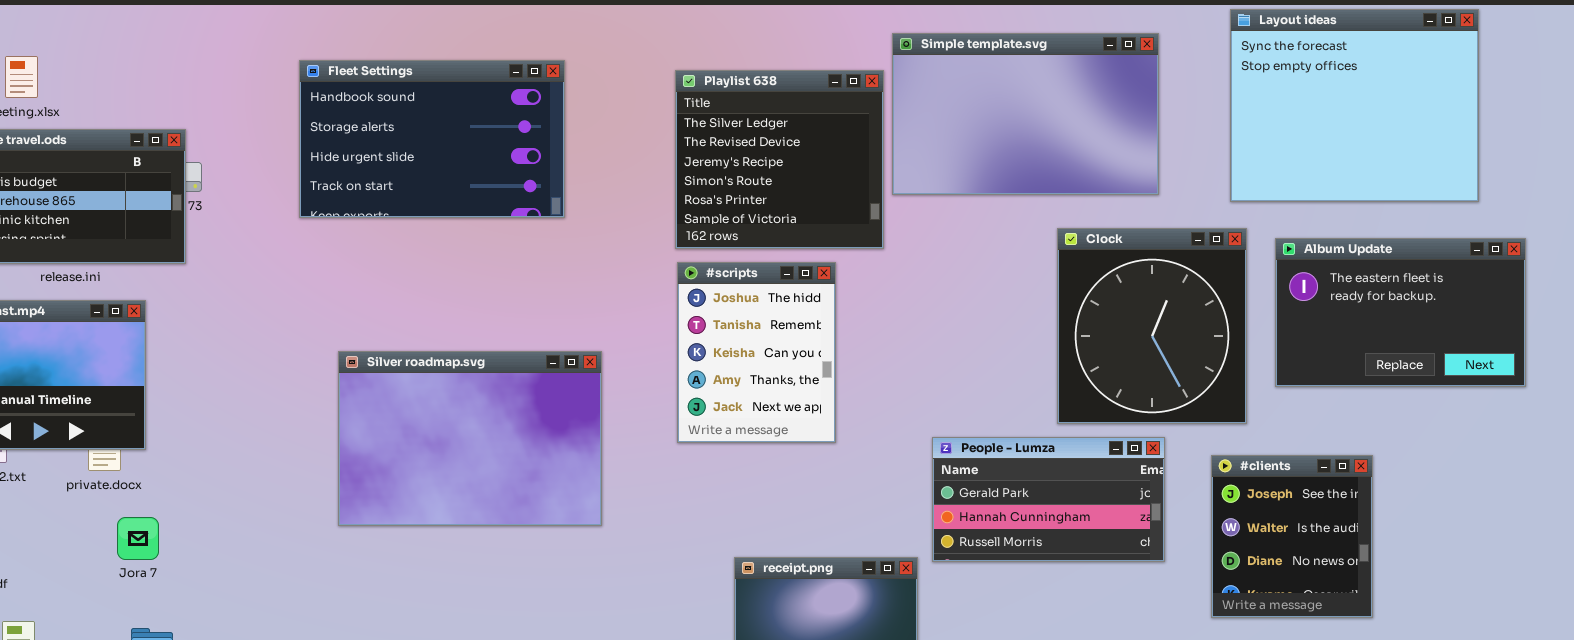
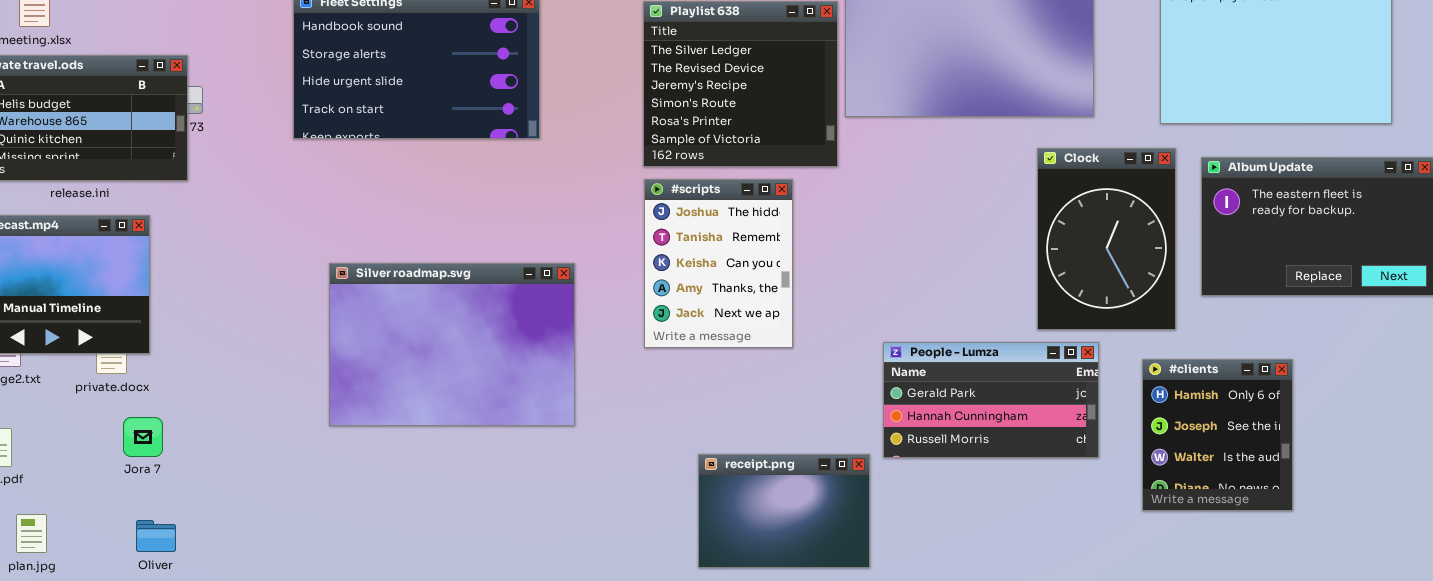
Clock: [1057,228,1247,424] -> [1037,148,1176,330], resized
#clients: [1211,455,1373,618] -> [1142,359,1293,511], scrolled up 1 row

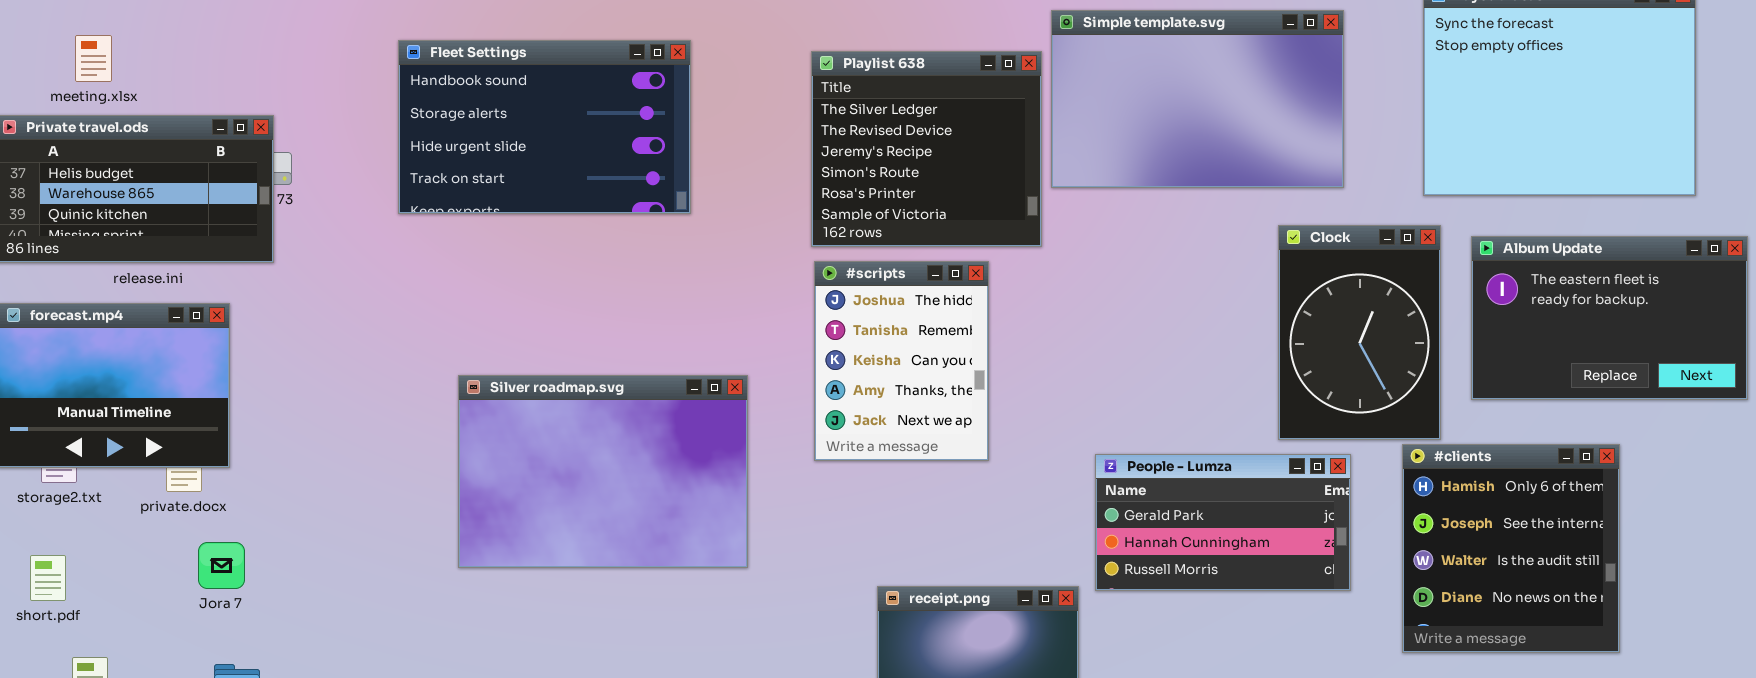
Silver roadmap.svg: [329,263,575,426] -> [458,375,748,568], moved
#clients: [1142,359,1293,511] -> [1402,444,1620,653], resized

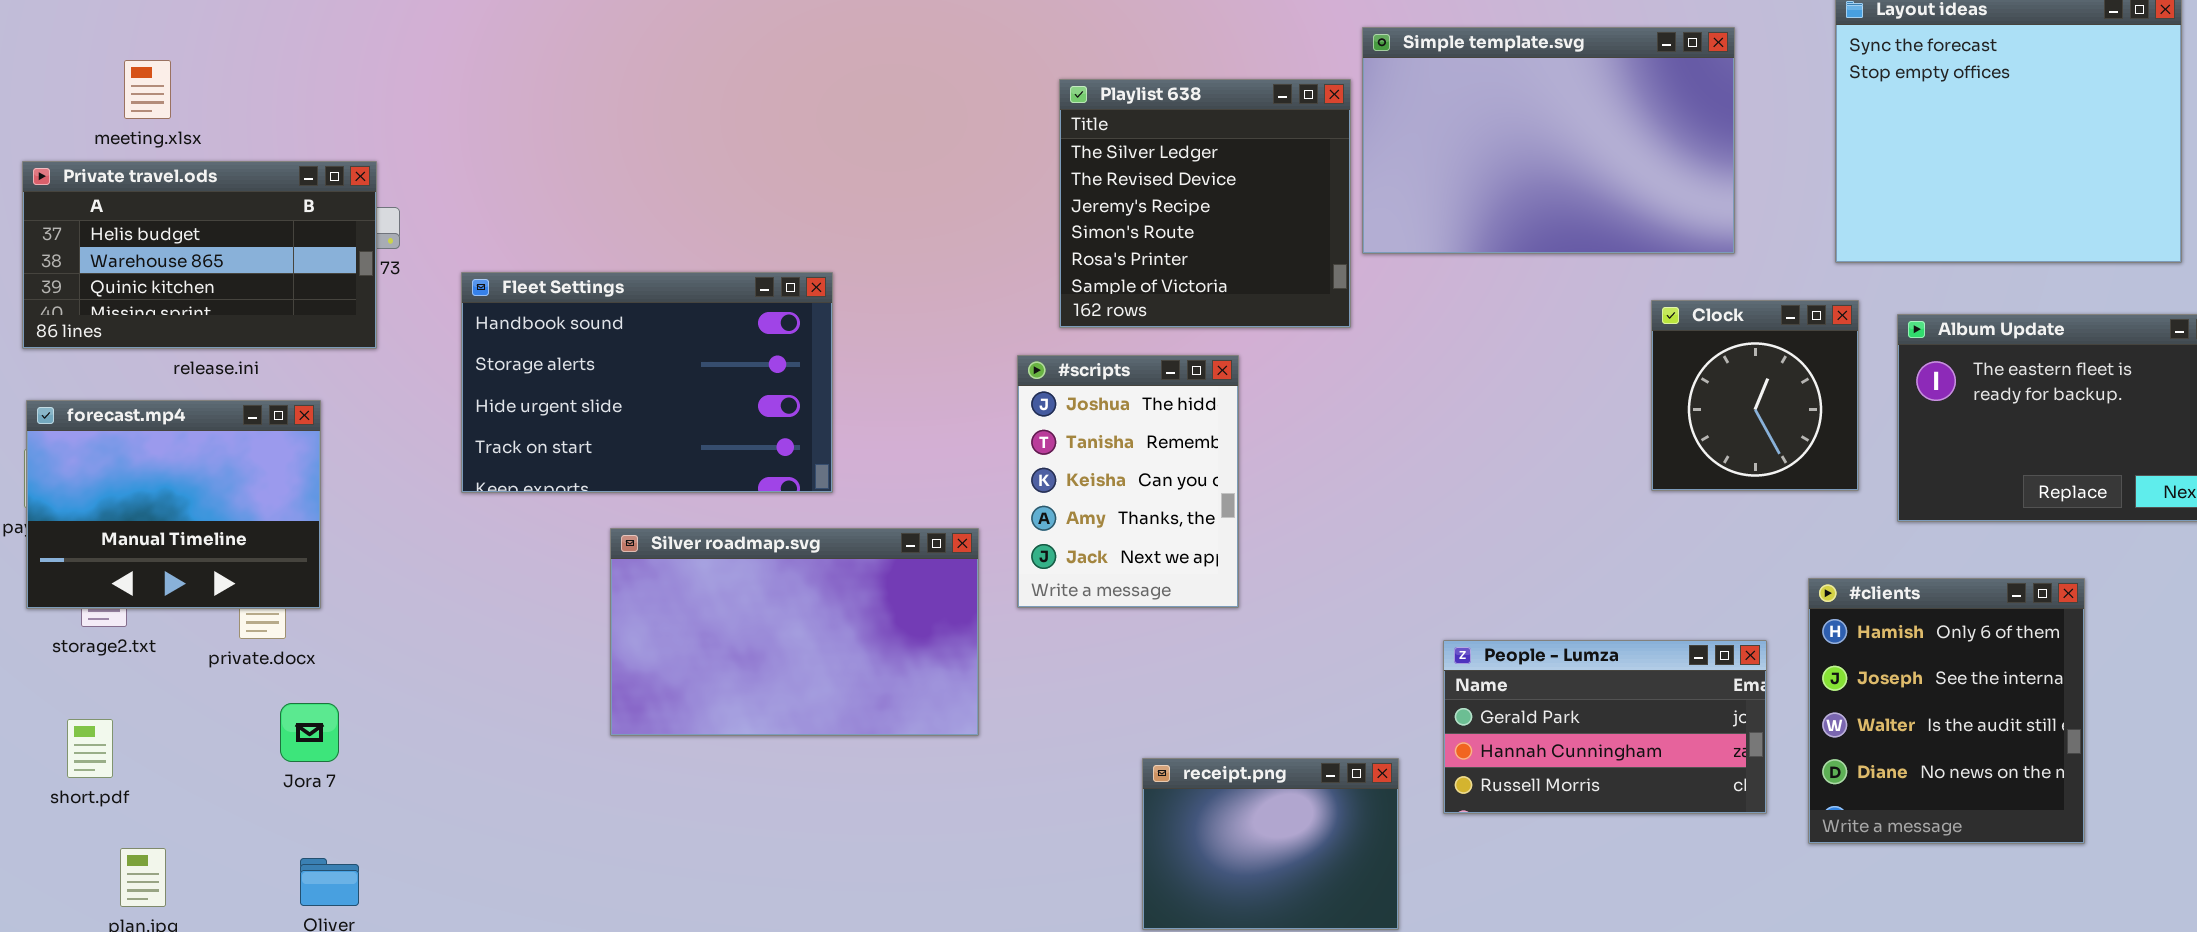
Fleet Settings: [398,40,691,214] -> [461,272,833,493], moved
Clock: [1278,225,1441,440] -> [1651,300,1859,491], resized
#scripts: [814,261,989,461] -> [1017,355,1239,608], moved
Silver roadmap.svg: [458,375,748,568] -> [610,528,979,736], resized
People - Lumza: [1095,454,1351,591] -> [1443,640,1767,814], moved

